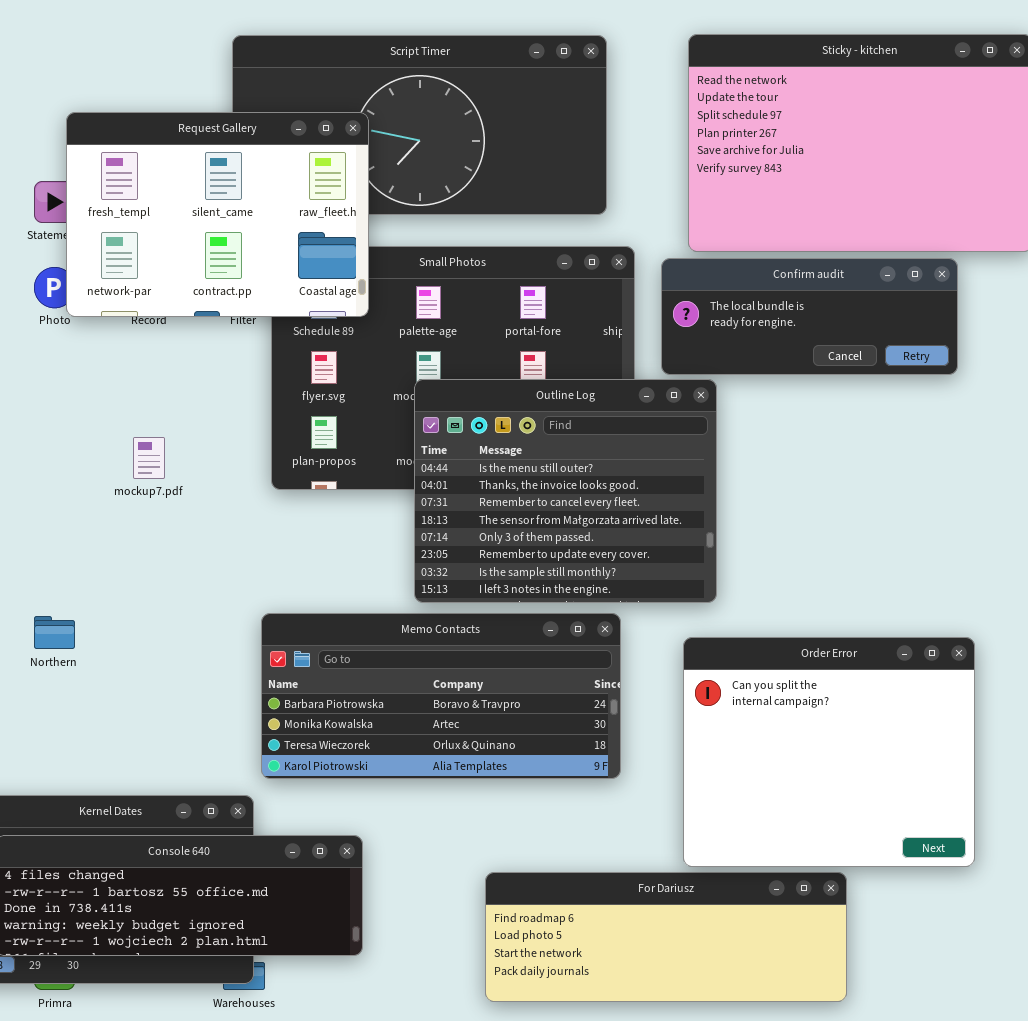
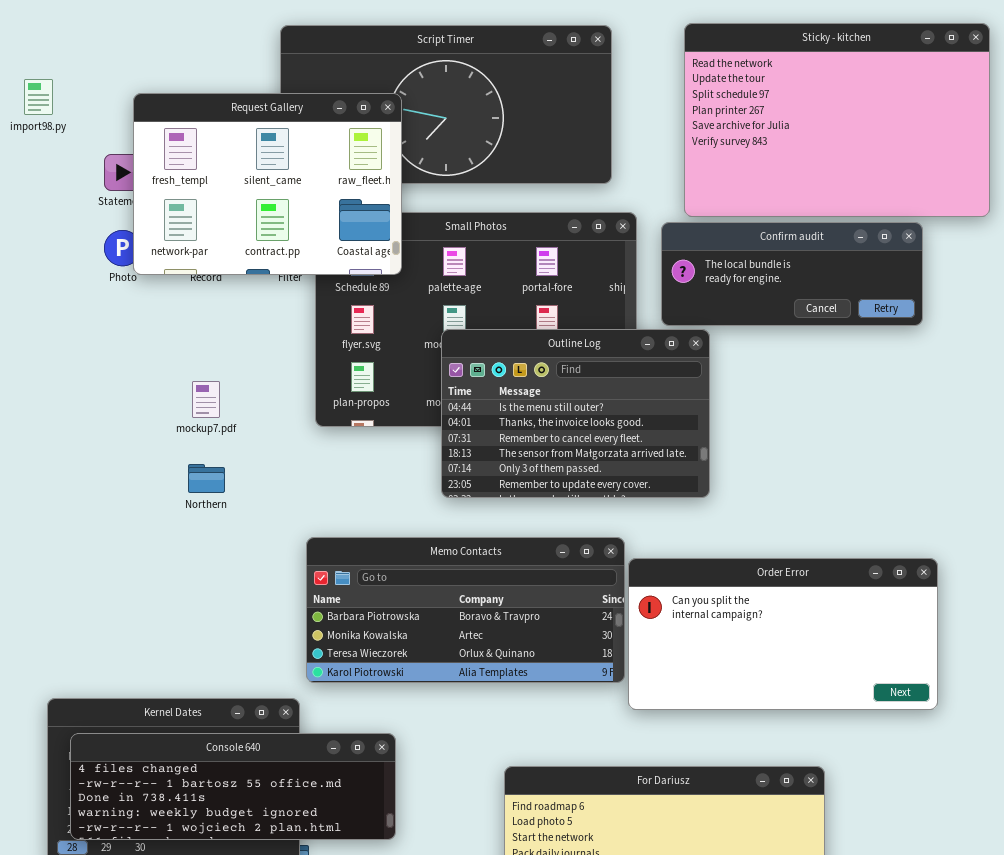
Outline Log: [414,379,717,603] -> [441,329,710,498], resized
Northern: [34,616,75,649] -> [188,464,225,493], moved
Order Error: [683,637,975,867] -> [628,558,938,710], resized

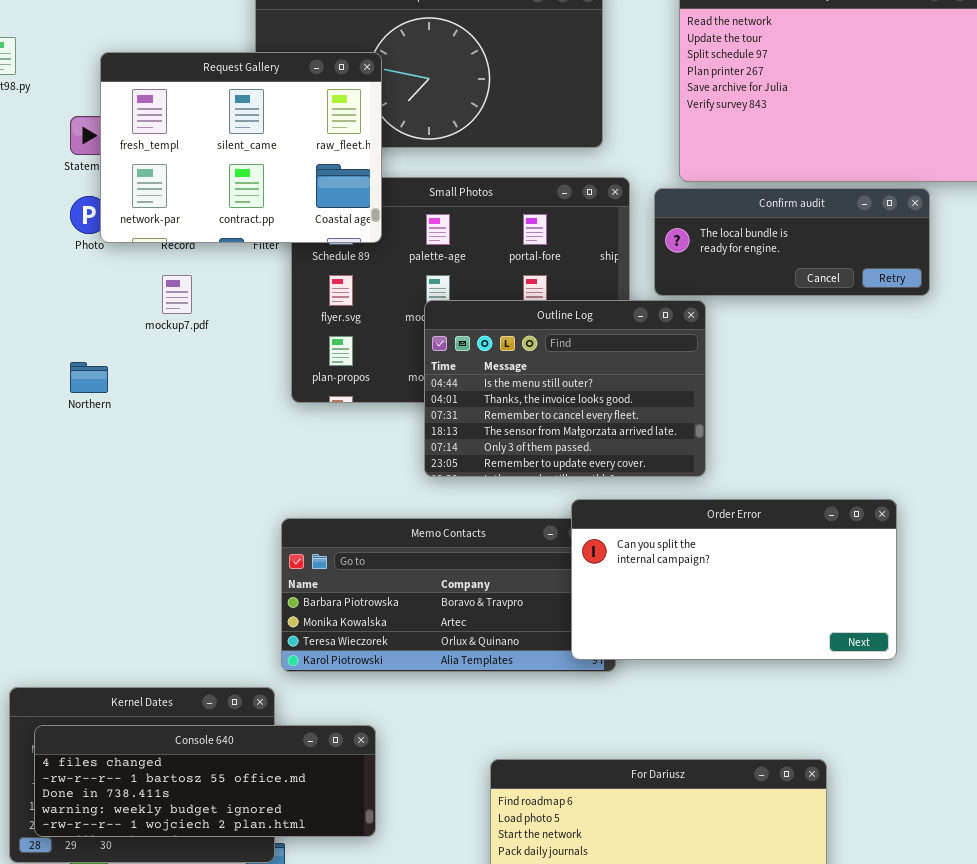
mockup7.pdf: [192,381,220,418] -> [162,275,192,314], moved
Northern: [188,464,225,493] -> [70,362,108,393], moved
Order Error: [628,558,938,710] -> [571,499,897,660], moved

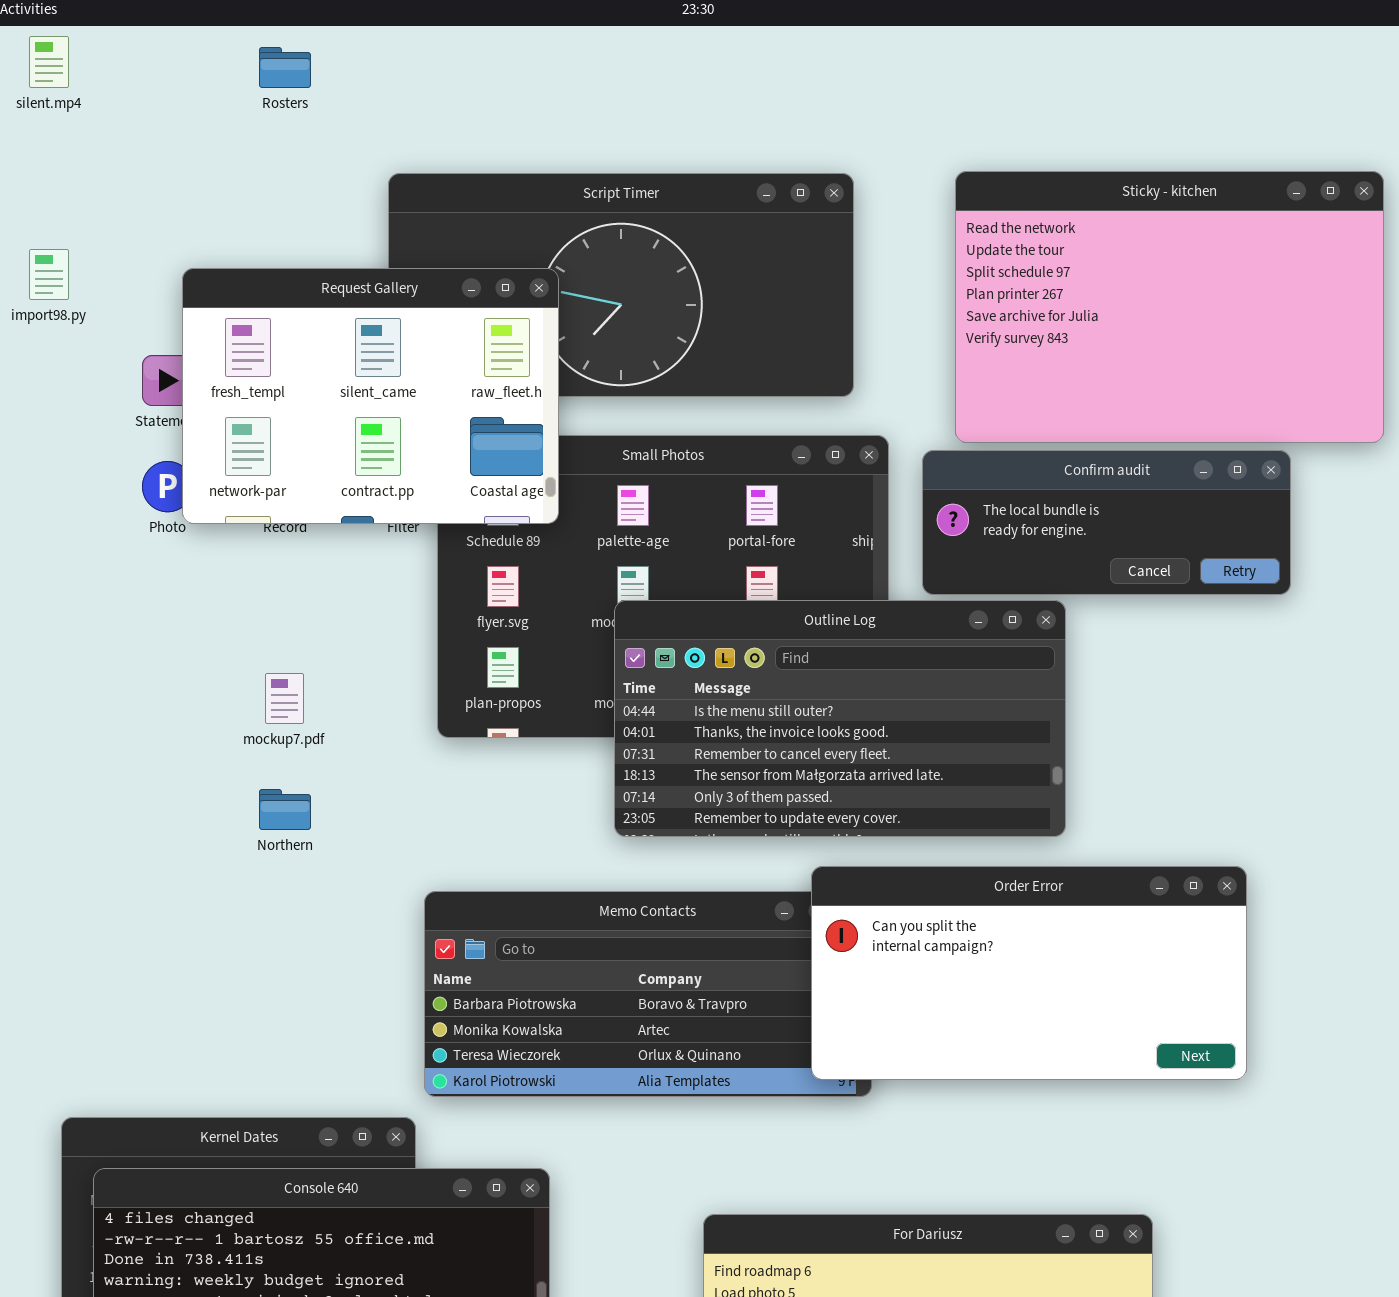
mockup7.pdf: [162,275,192,314] -> [265,673,304,724], moved
Outline Log: [424,300,706,477] -> [614,600,1066,837], resized
Northern: [70,362,108,393] -> [259,789,311,830], moved

